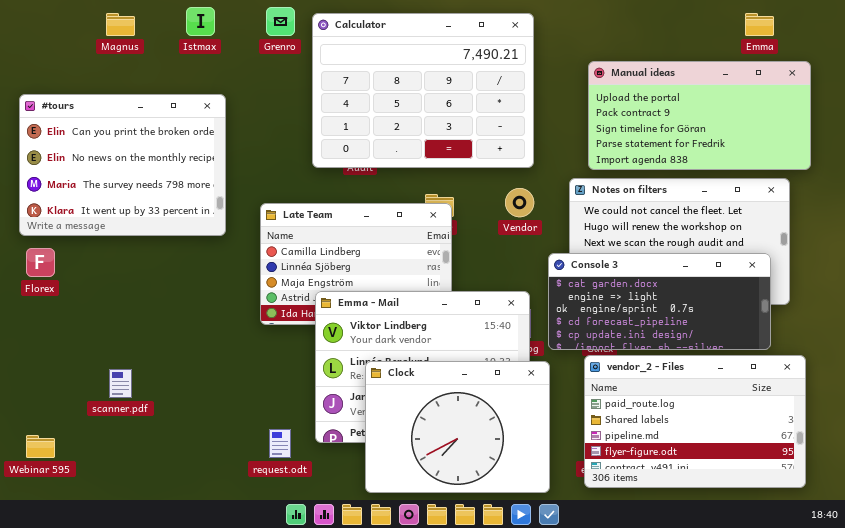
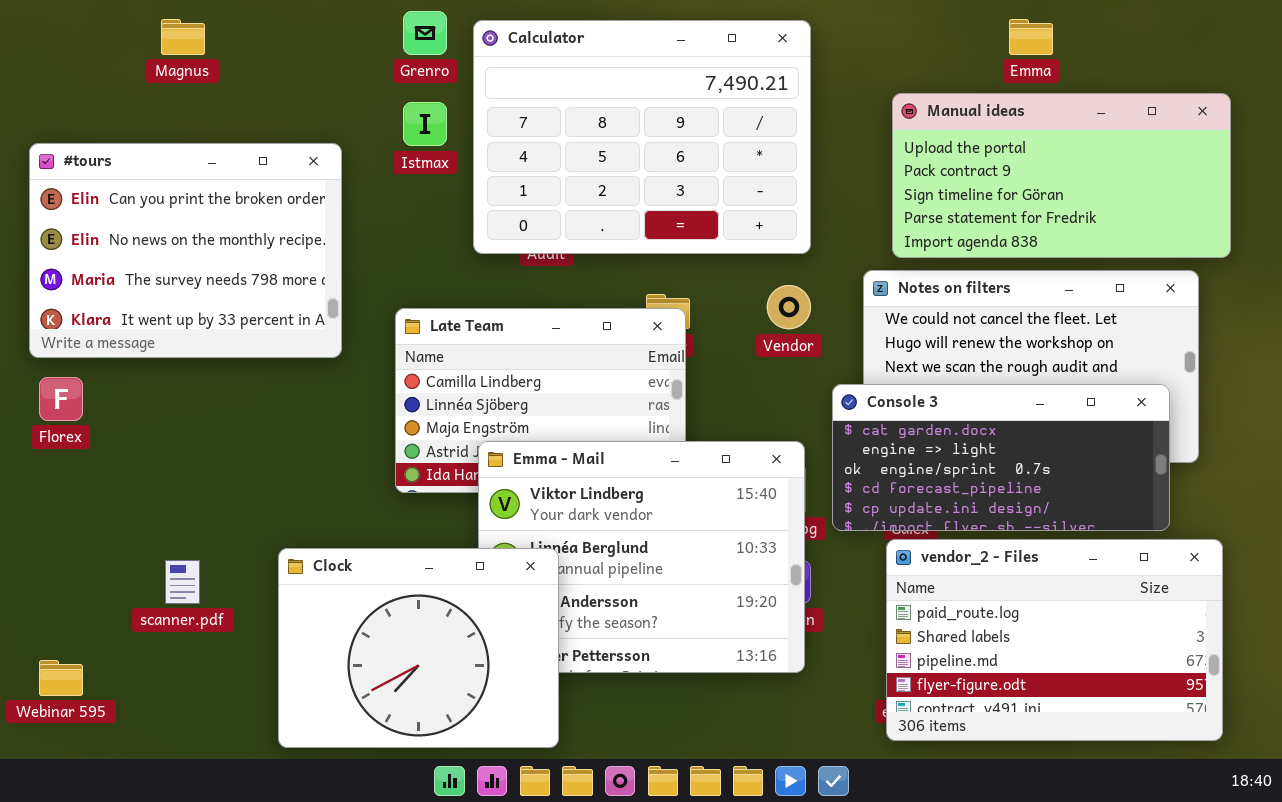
Istmax: [186,7,215,36] -> [403,102,447,146], moved
Emma: [745,13,774,36] -> [1009,19,1053,55], moved
Clock: [365,361,550,493] -> [278,548,559,748], moved

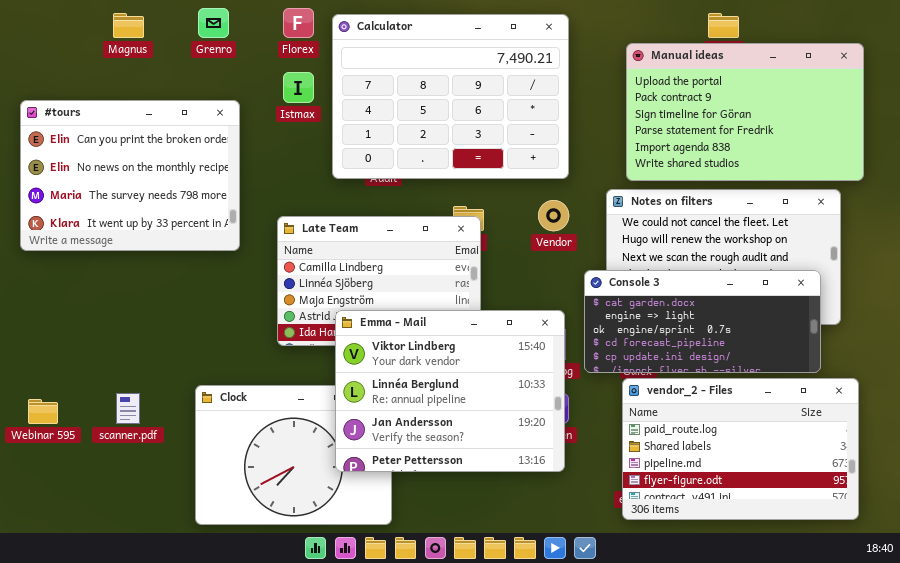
Grenro: [403,11,447,55] -> [198,8,229,38], moved
Manual ideas: [892,93,1231,258] -> [626,43,864,181], resized
Florex: [39,377,83,421] -> [283,8,314,38], moved
Emma - Mail: [478,441,805,673] -> [335,310,565,472], raised
Webinar 595: [39,660,83,696] -> [28,399,58,424], moved

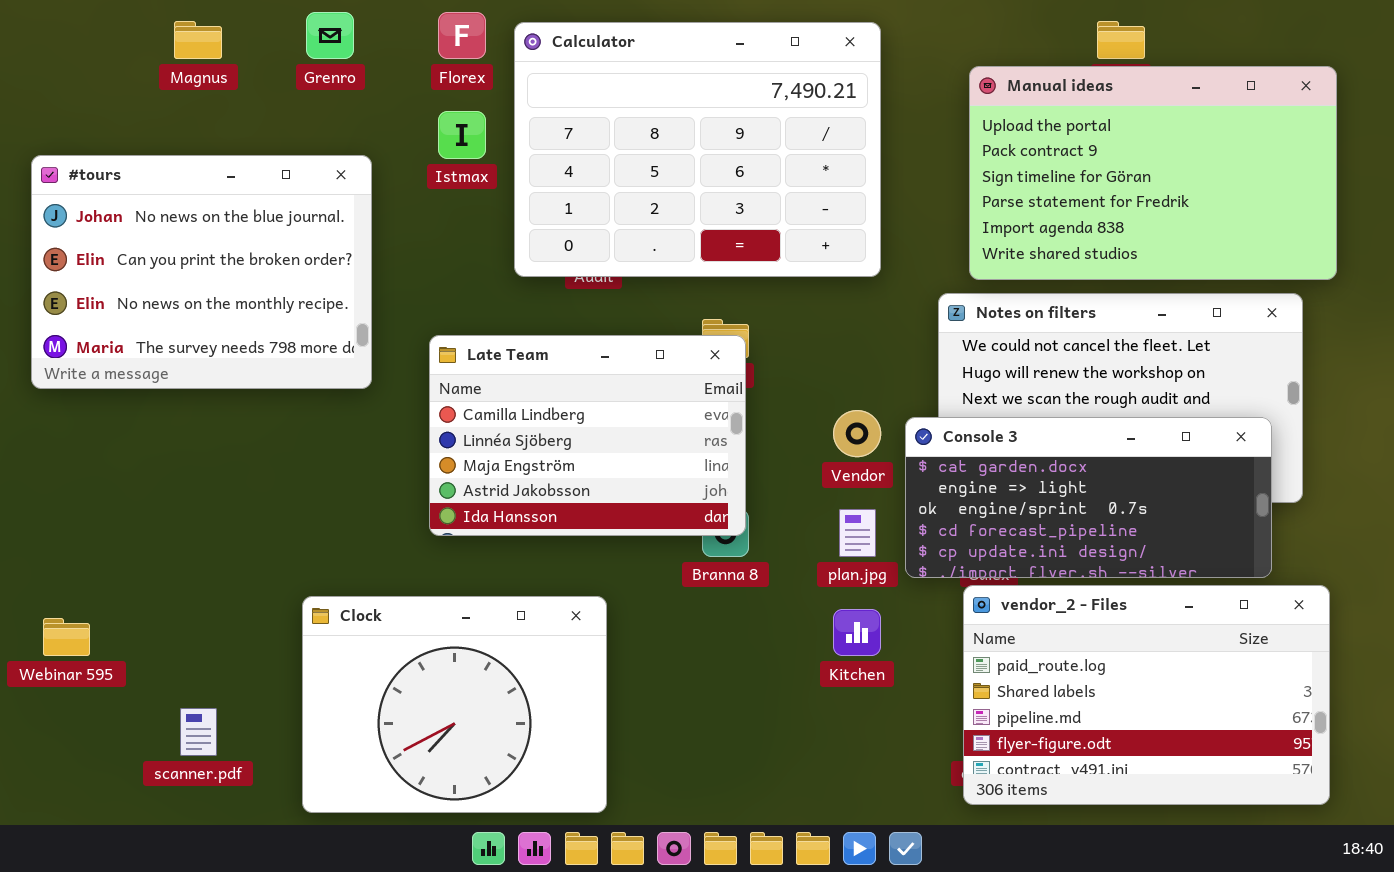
#tours: [20,100,240,251] -> [31,155,372,389], scrolled up 1 row
Vendor: [538,200,569,231] -> [833,410,881,457], moved
Emma - Mail: [335,310,565,472] -> none, closed
scanner.pdf: [116,393,140,424] -> [180,708,217,756], moved

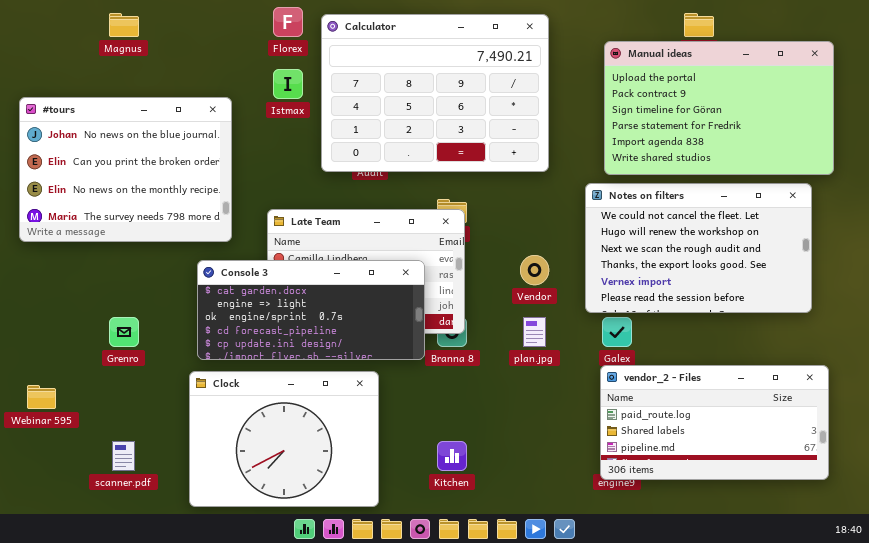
Grenro: [306,12,354,59] -> [109,317,139,347], moved
Console 3: [905,417,1272,578] -> [197,260,425,360], moved
vendor_2 - Files: [963,585,1330,805] -> [600,365,829,480], resized
Kitchen: [833,609,881,656] -> [437,441,467,471], moved

